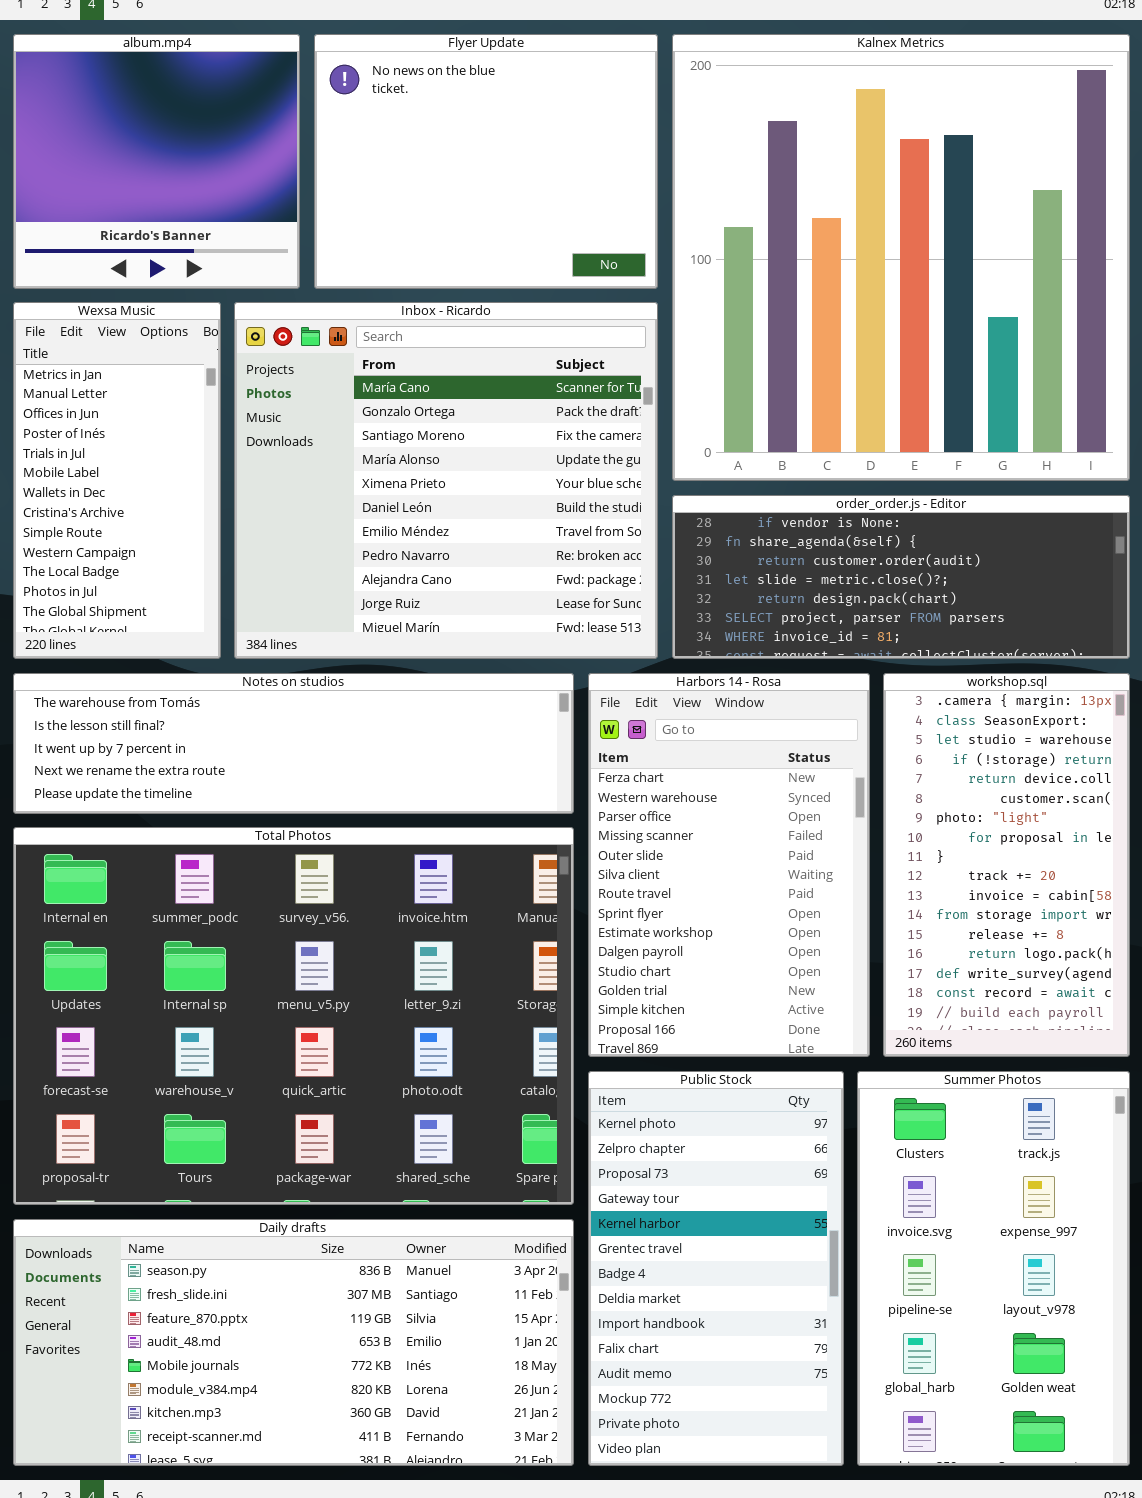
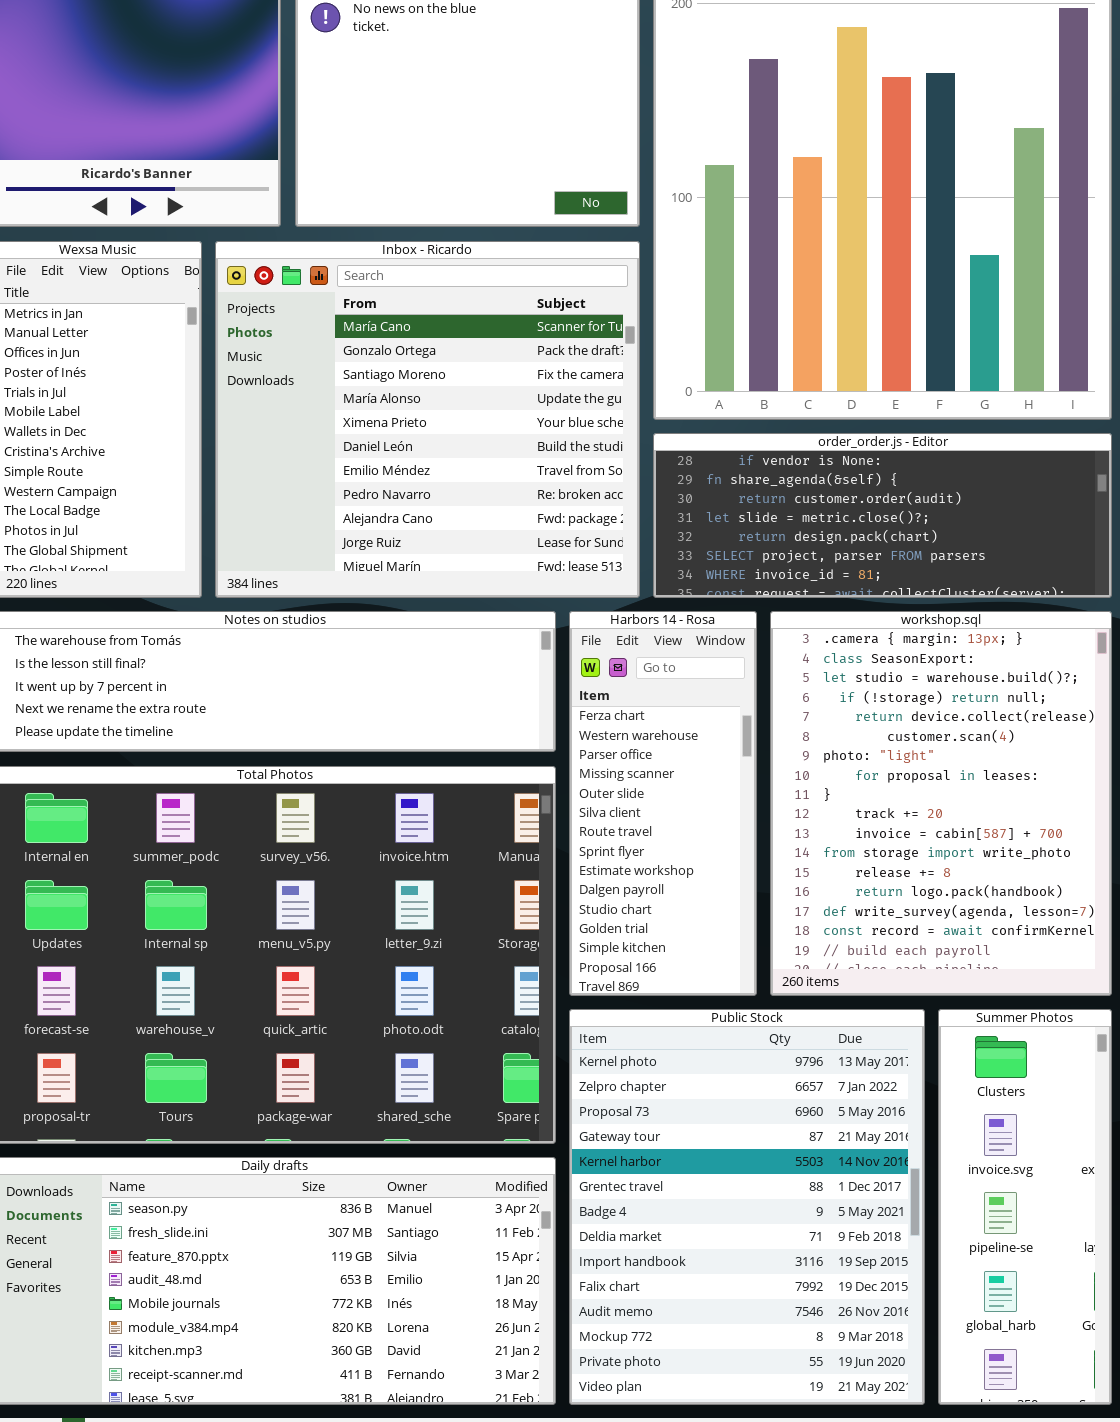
Harbors 14 - Rosa: [588,673,870,1057] -> [569,611,757,996], resized
workshop.sql: [883,673,1130,1057] -> [770,611,1112,996], resized
Public Stock: [588,1071,844,1466] -> [569,1009,925,1405], resized
Summer Photos: [857,1071,1130,1466] -> [938,1009,1112,1405], resized

